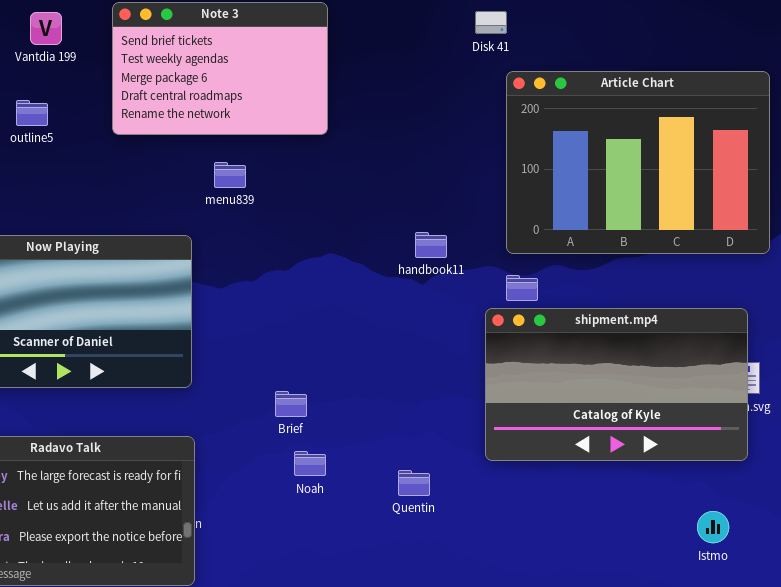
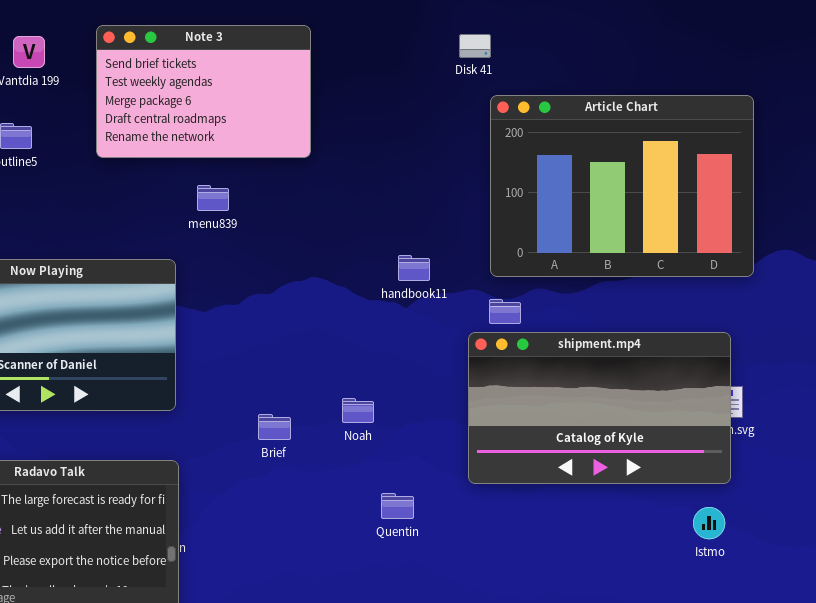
Noah: [294,451,326,476] -> [342,398,374,423], moved
Istmo: [697,511,729,543] -> [693,507,725,539], moved

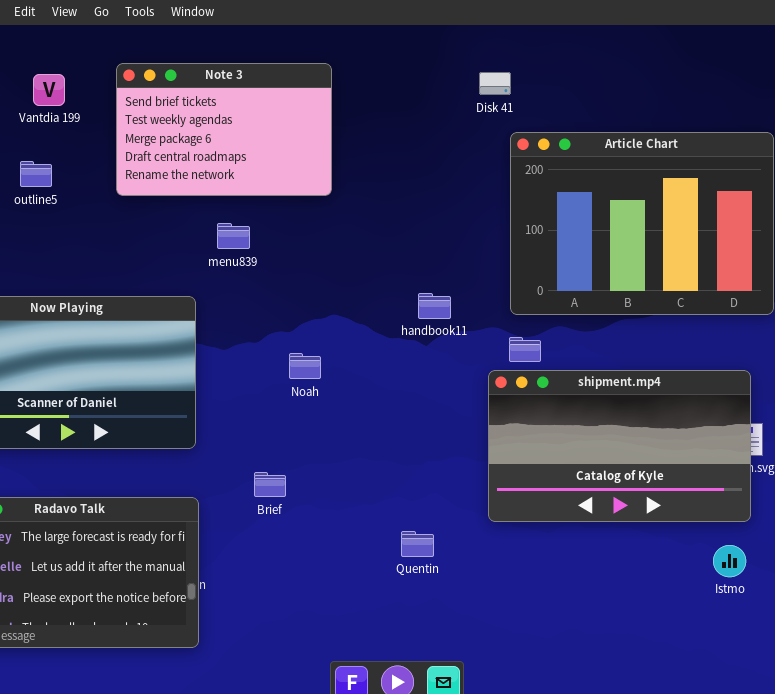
Noah: [342,398,374,423] -> [289,353,321,379], moved
Brief: [258,414,291,440] -> [254,472,286,497], moved

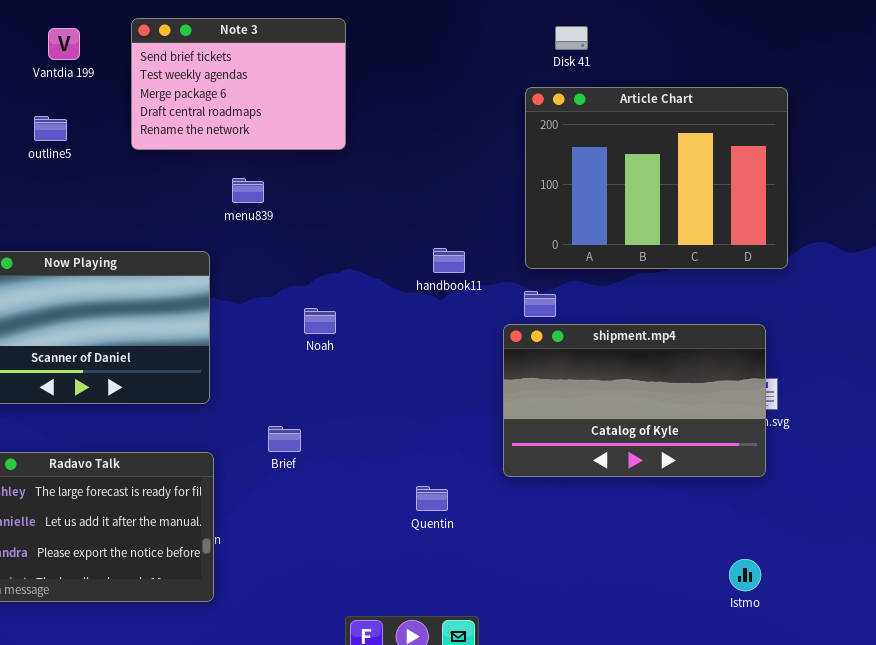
Disk 41: [479,72,511,95] -> [555,26,588,50], moved
Istmo: [713,545,746,577] -> [729,559,761,591], moved

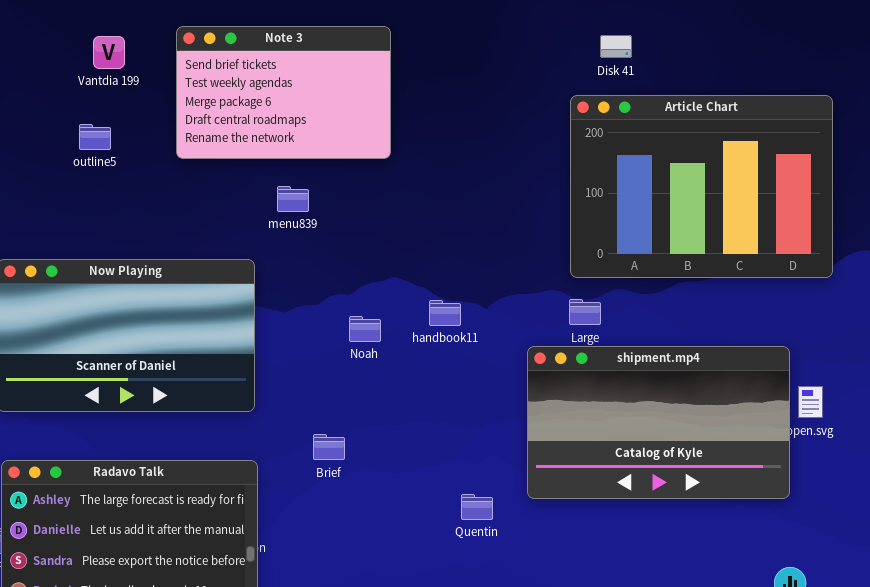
handbook11: [433,248,465,273] -> [429,300,461,326], moved
shipment.mp4: [503,324,766,477] -> [527,346,790,499], moved

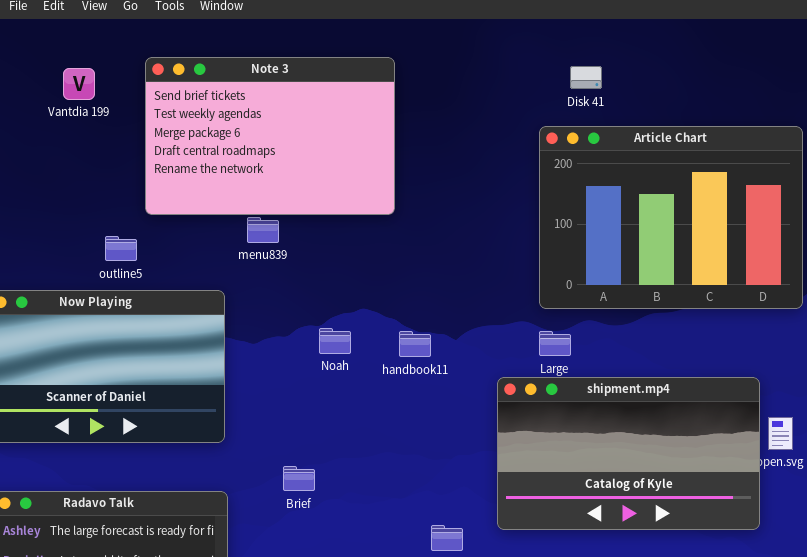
Note 3: [176,26,391,159] -> [145,57,395,215], resized
outline5: [79,124,111,150] -> [105,236,137,261], moved
Noah: [349,316,381,342] -> [319,328,351,354], moved

